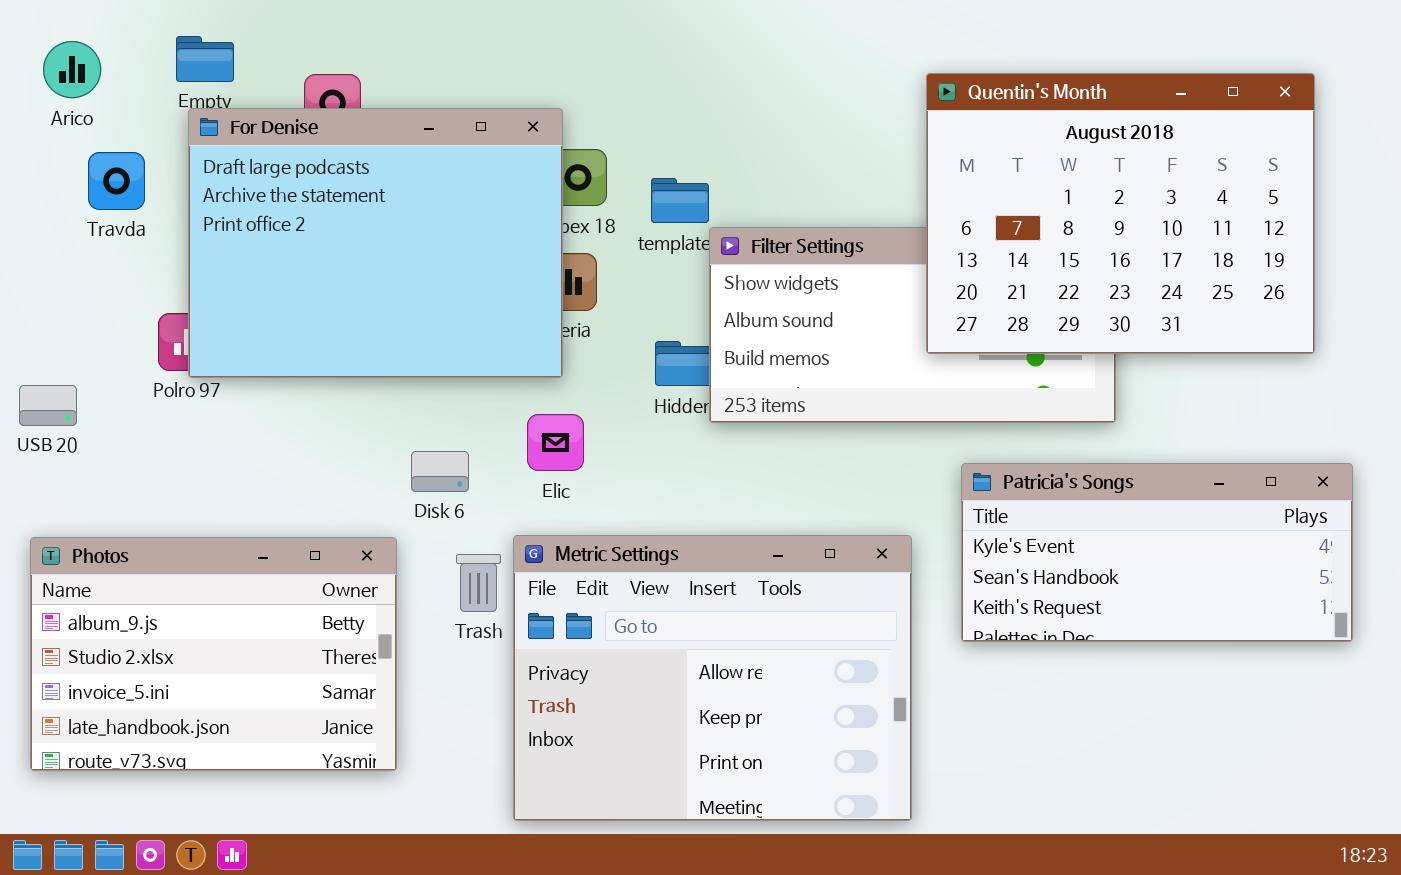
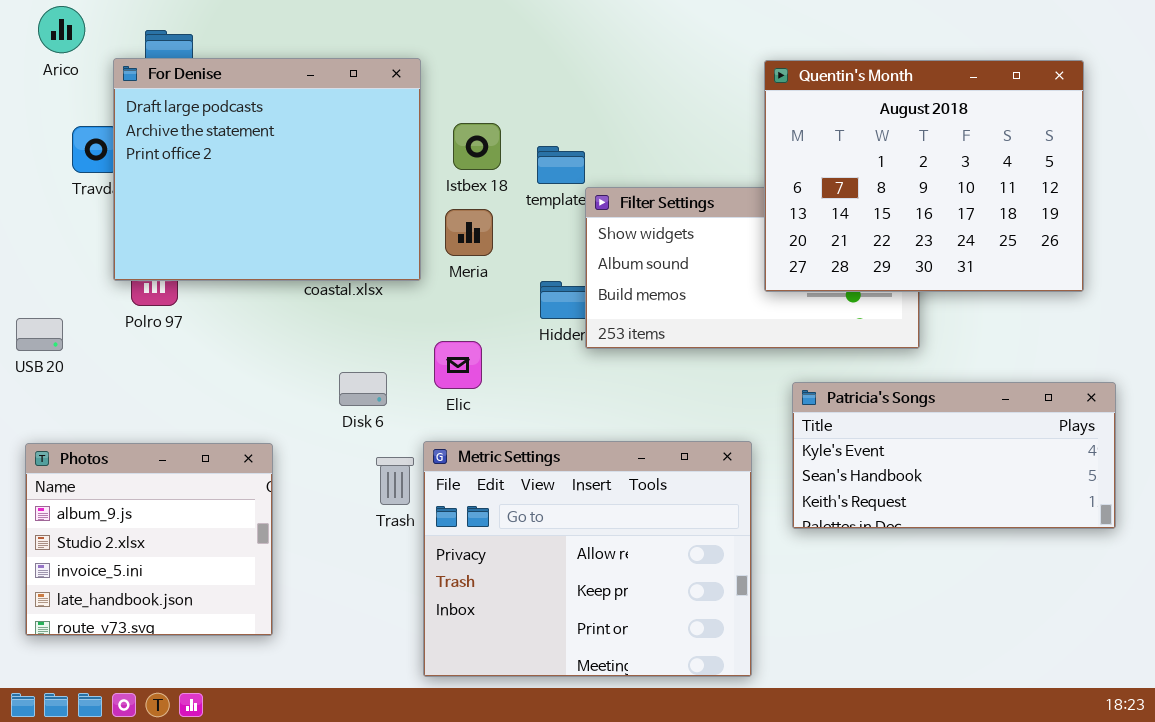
Arico: [43,41,101,98] -> [38,6,85,53], moved
For Denise: [188,108,563,378] -> [113,58,421,281], moved
Photos: [30,537,397,771] -> [25,443,273,636], resized

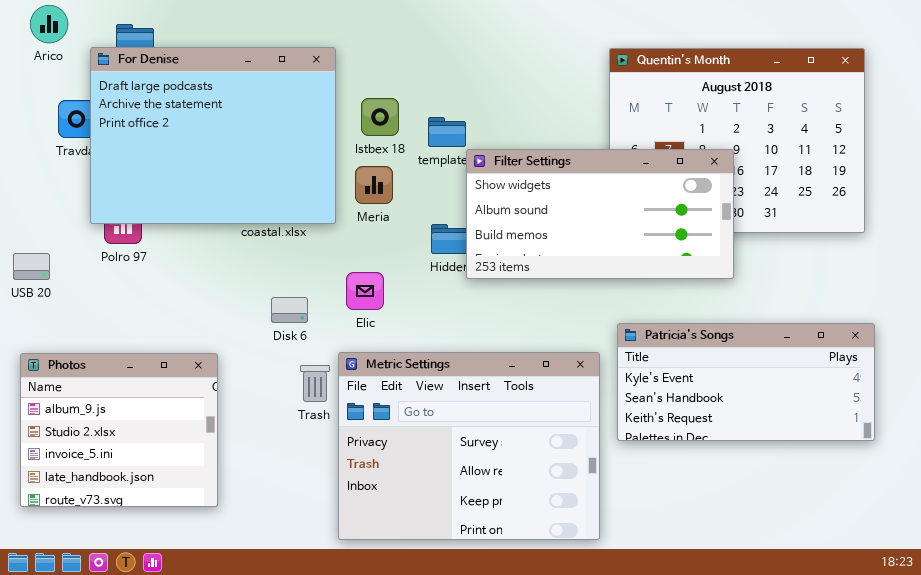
Filter Settings: [585,187,920,349] -> [466,149,734,279], raised
Patricia's Songs: [792,382,1116,529] -> [617,323,875,441], moved
Metric Settings: [423,441,752,677] -> [338,352,600,540], scrolled up 1 row

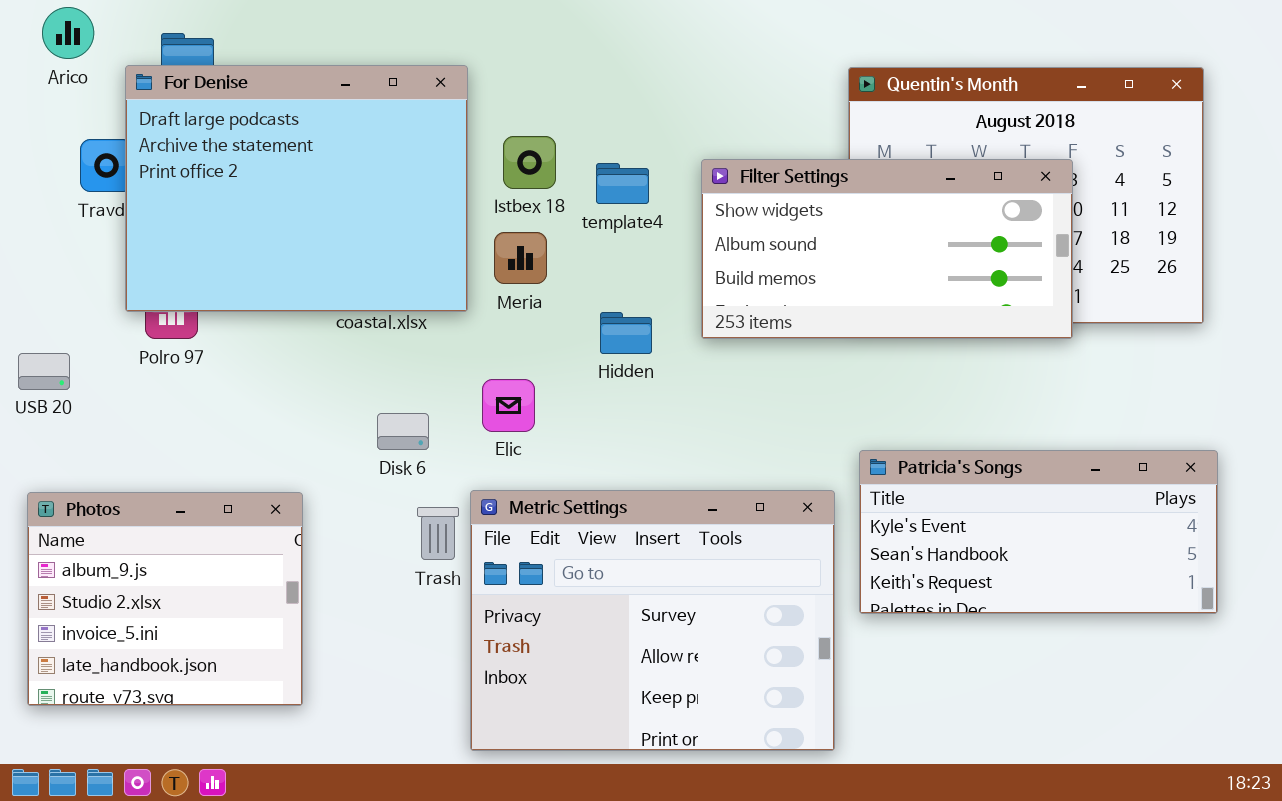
Filter Settings: [466,149,734,279] -> [701,159,1073,339], moved

